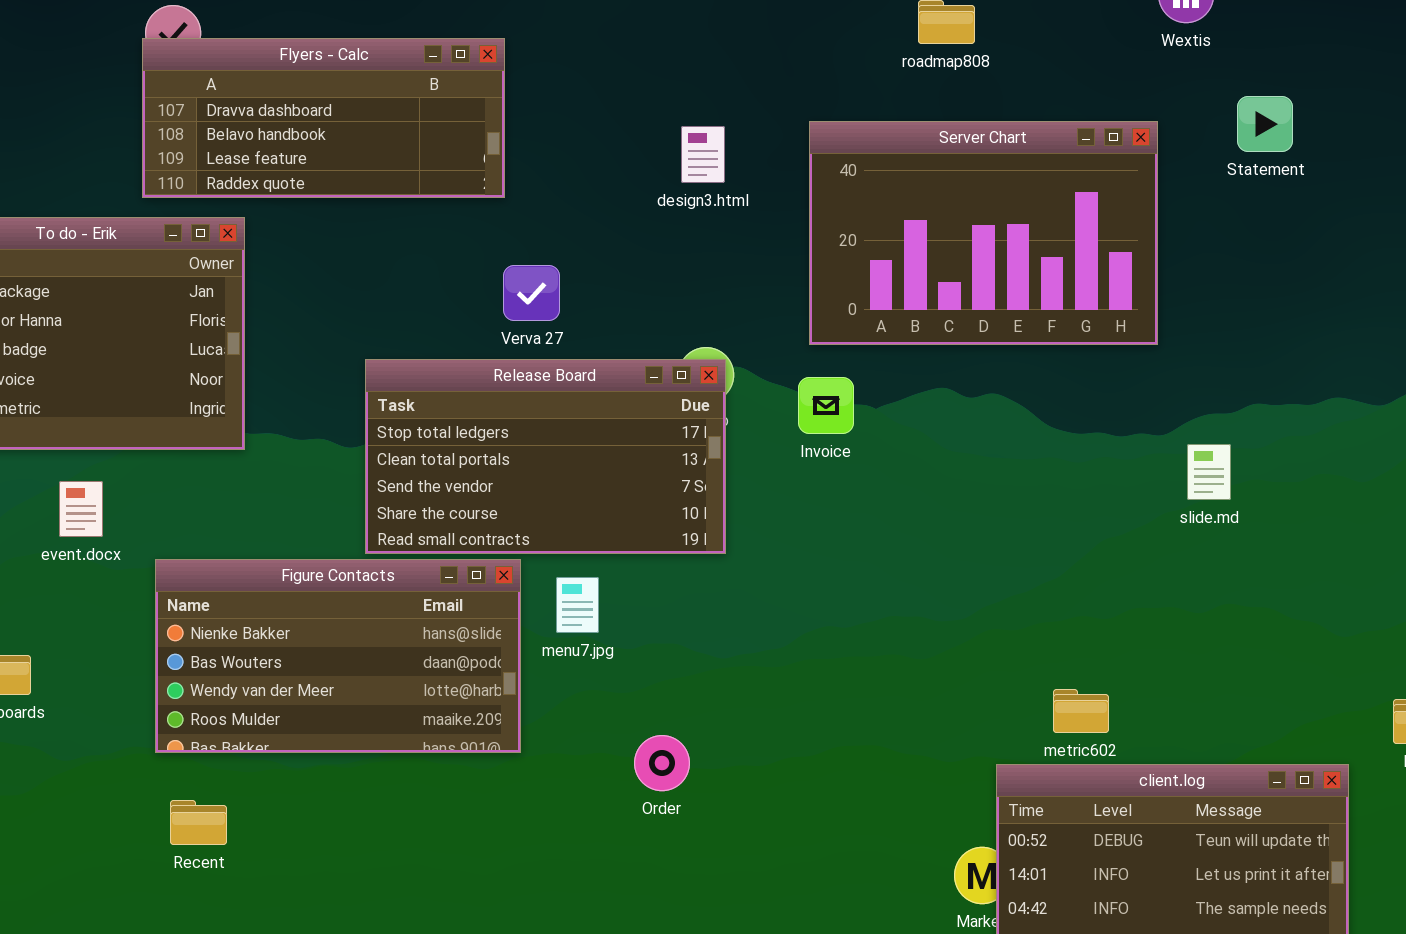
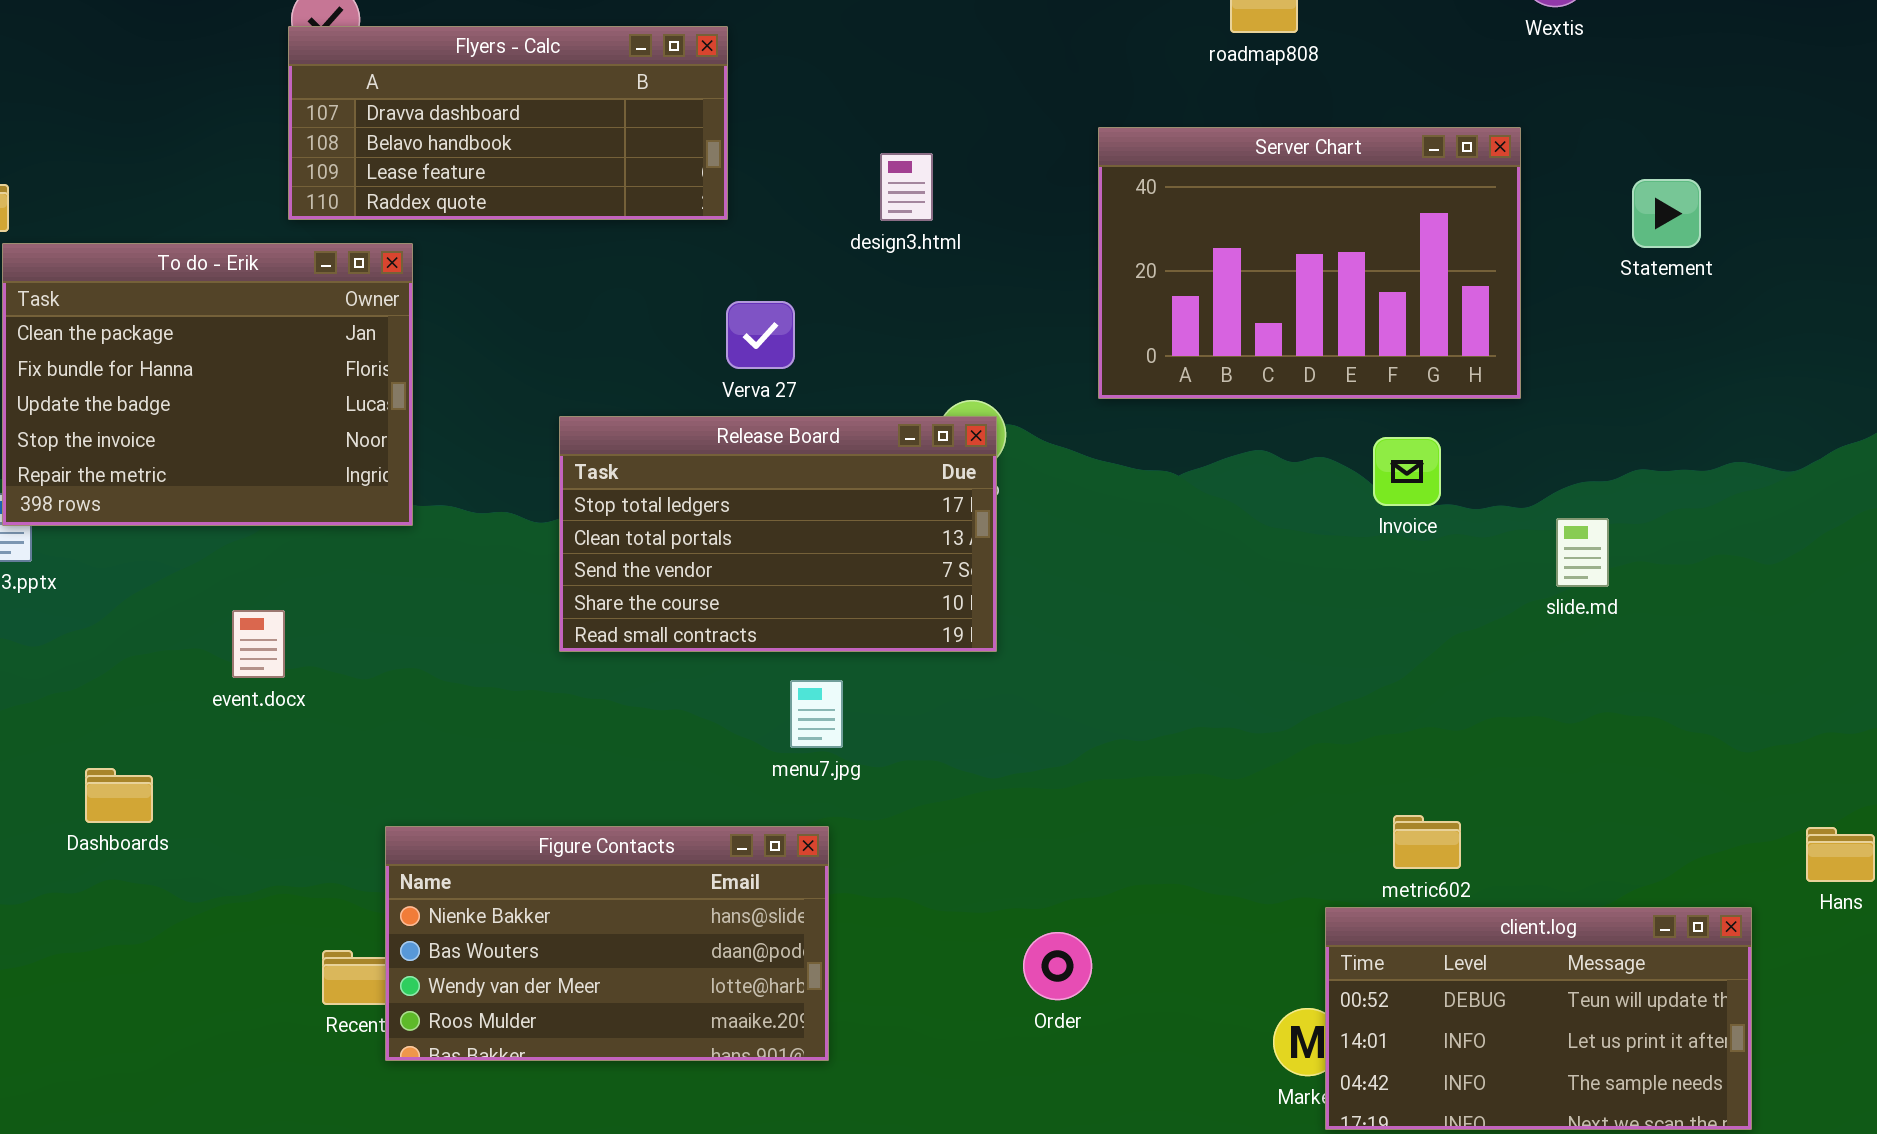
Statement: [1237,96,1293,152] -> [1632,179,1701,248], moved
design3.html: [681,126,725,183] -> [880,153,933,221], moved
Invoice: [798,377,854,434] -> [1373,437,1441,506], moved
event.docx: [59,481,103,537] -> [232,610,285,678], moved
Figure Contacts: [155,559,521,753] -> [385,826,829,1061], moved
Order: [634,735,690,791] -> [1023,932,1092,1000], moved

